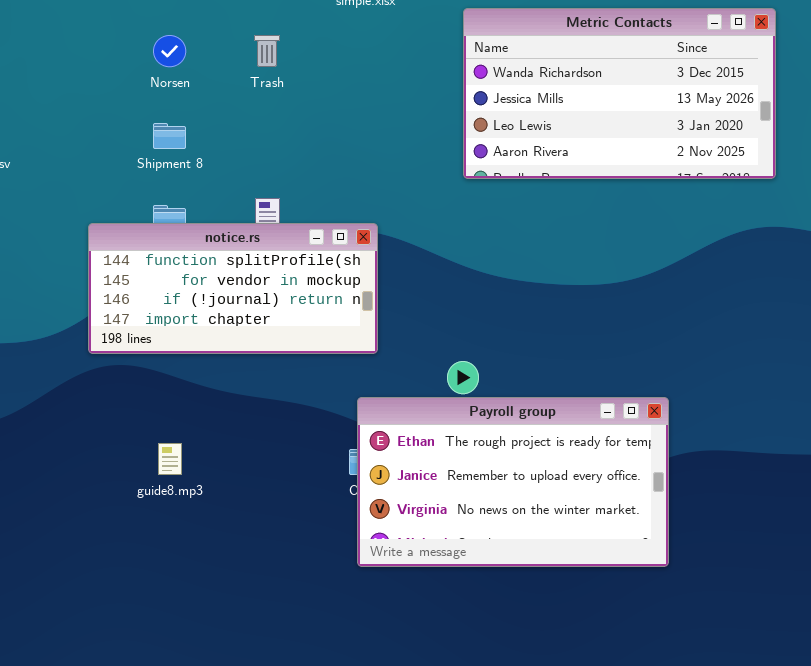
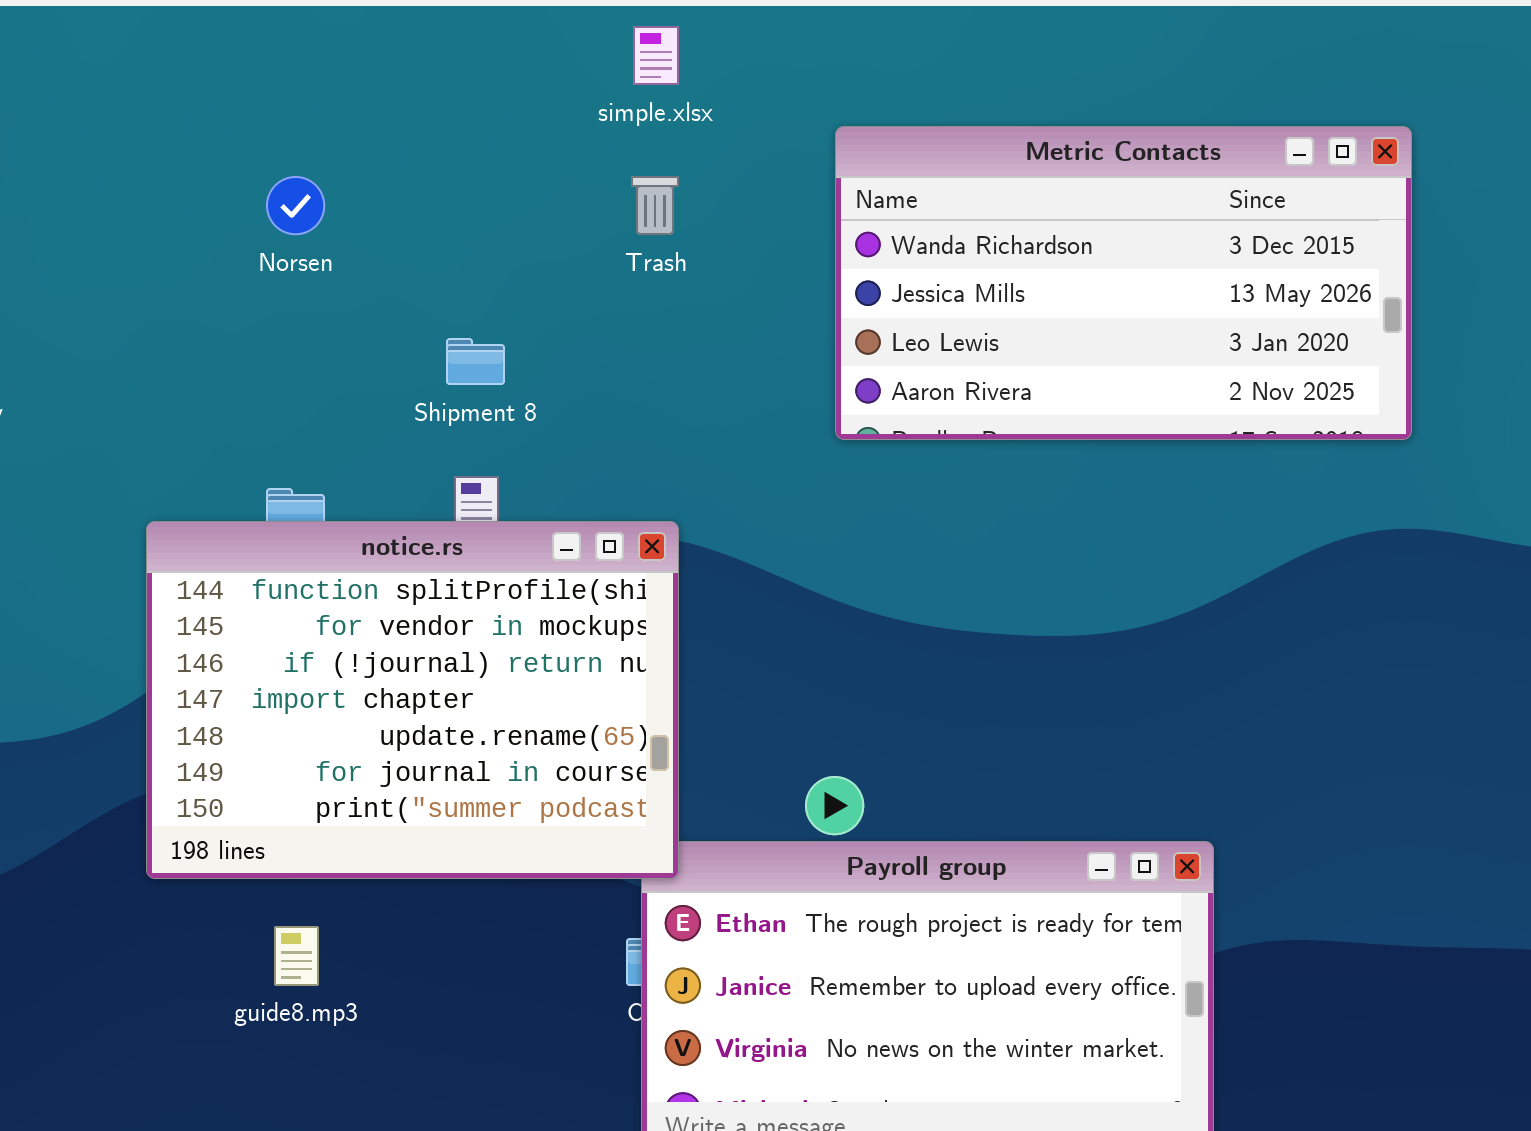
Trash: [254,35,280,67] -> [631,176,679,235], moved
Shipment 8: [153,123,186,149] -> [446,338,505,385], moved
notice.rs: [88,223,378,354] -> [146,521,679,879], resized

